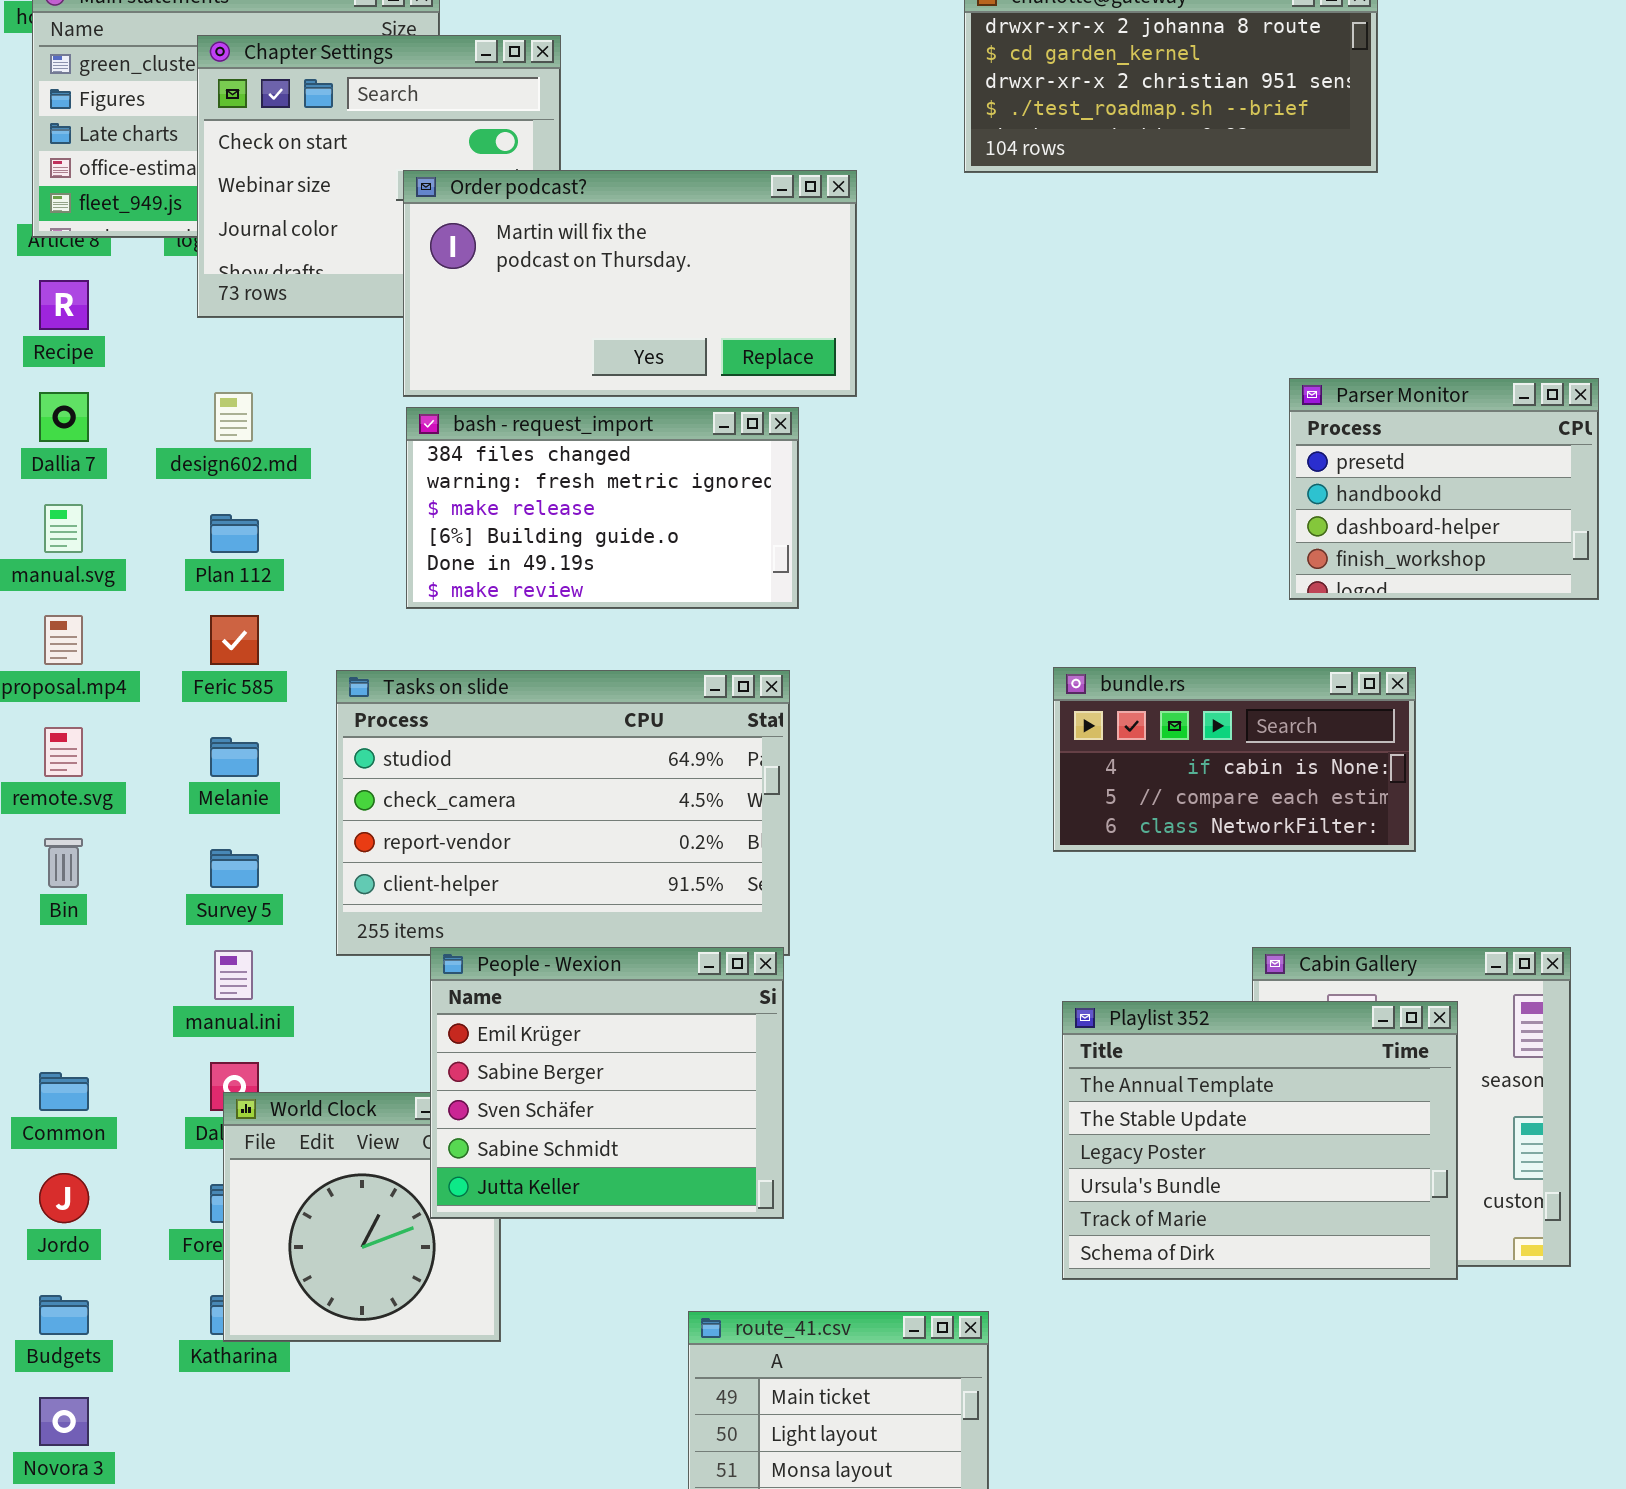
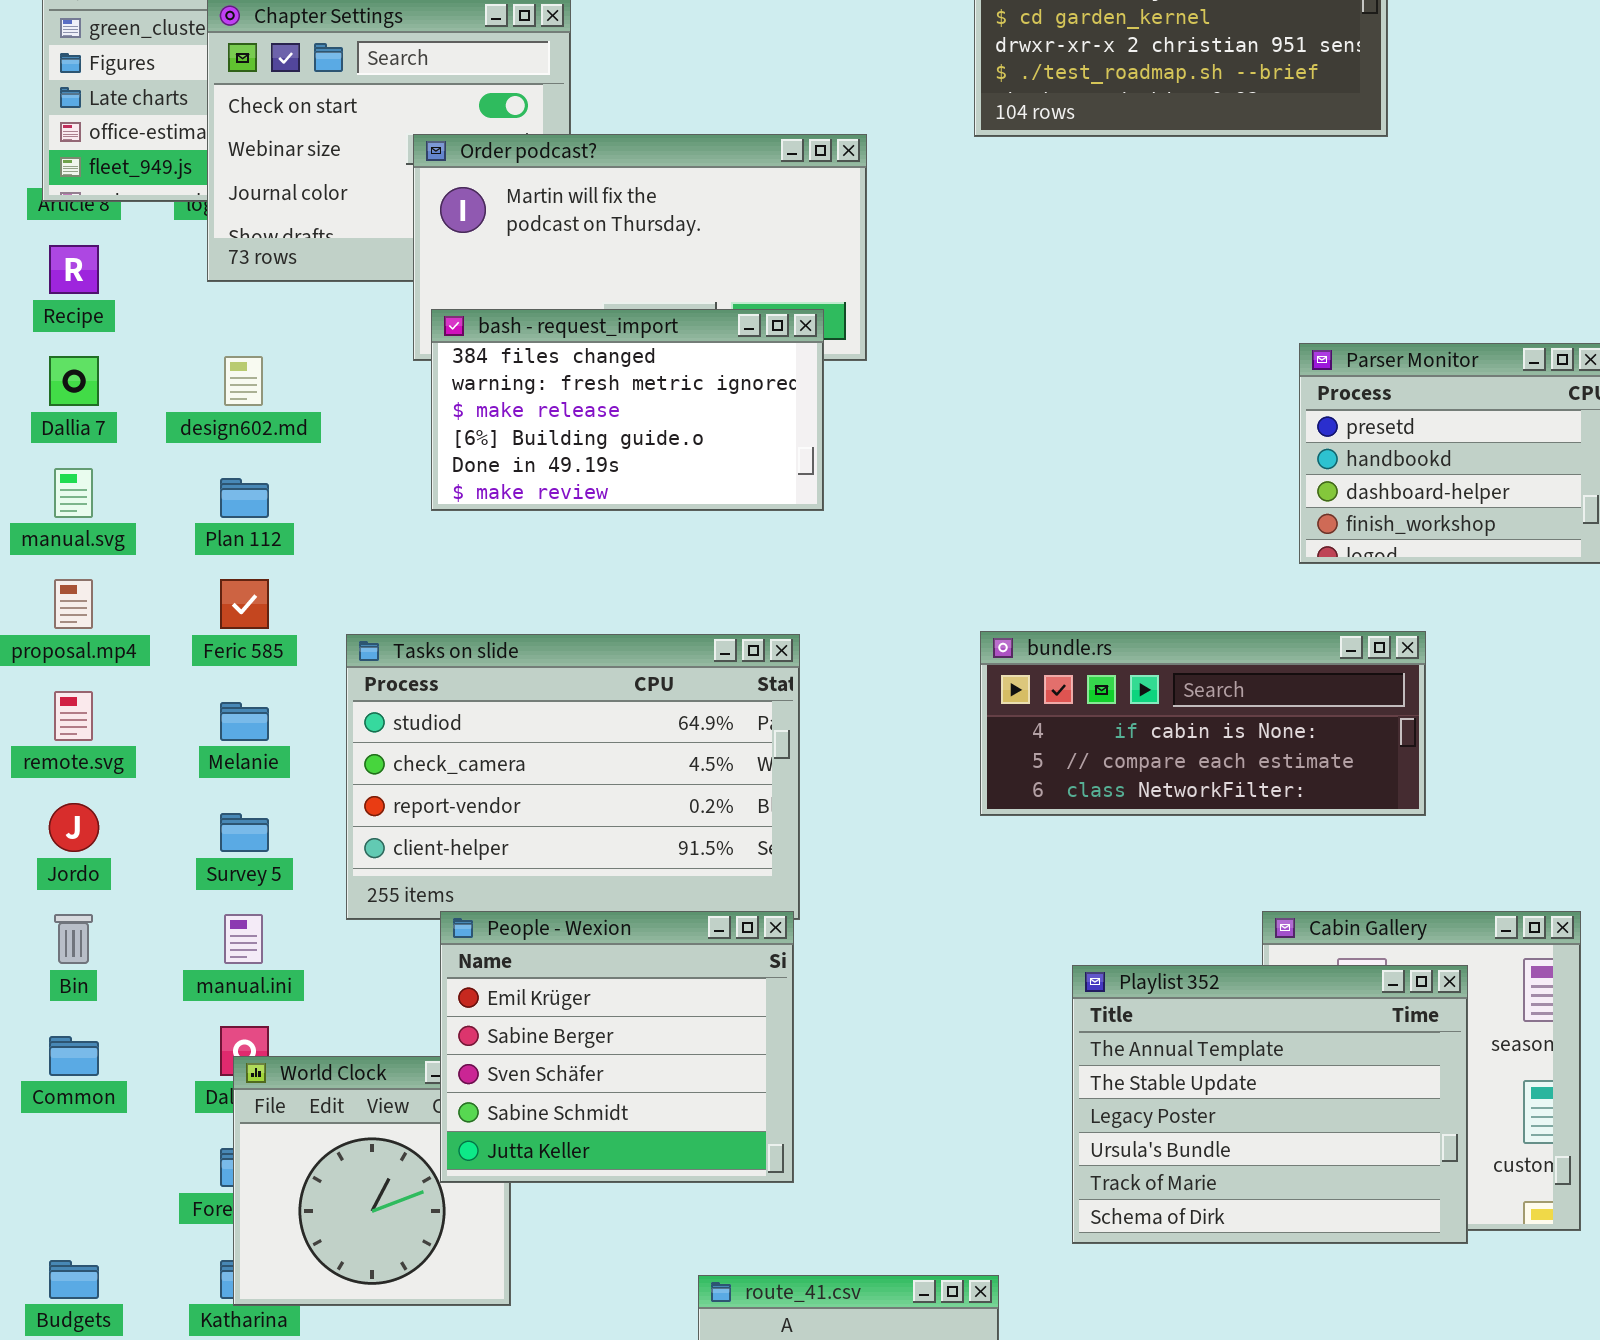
bash - request_import: [406,407,799,609] -> [431,309,824,511], moved
bundle.rs: [1053,667,1416,852] -> [980,631,1426,816], resized
Bin: [44,838,83,888] -> [54,914,93,964], moved
Jordo: [39,1173,89,1223] -> [49,803,99,852], moved

